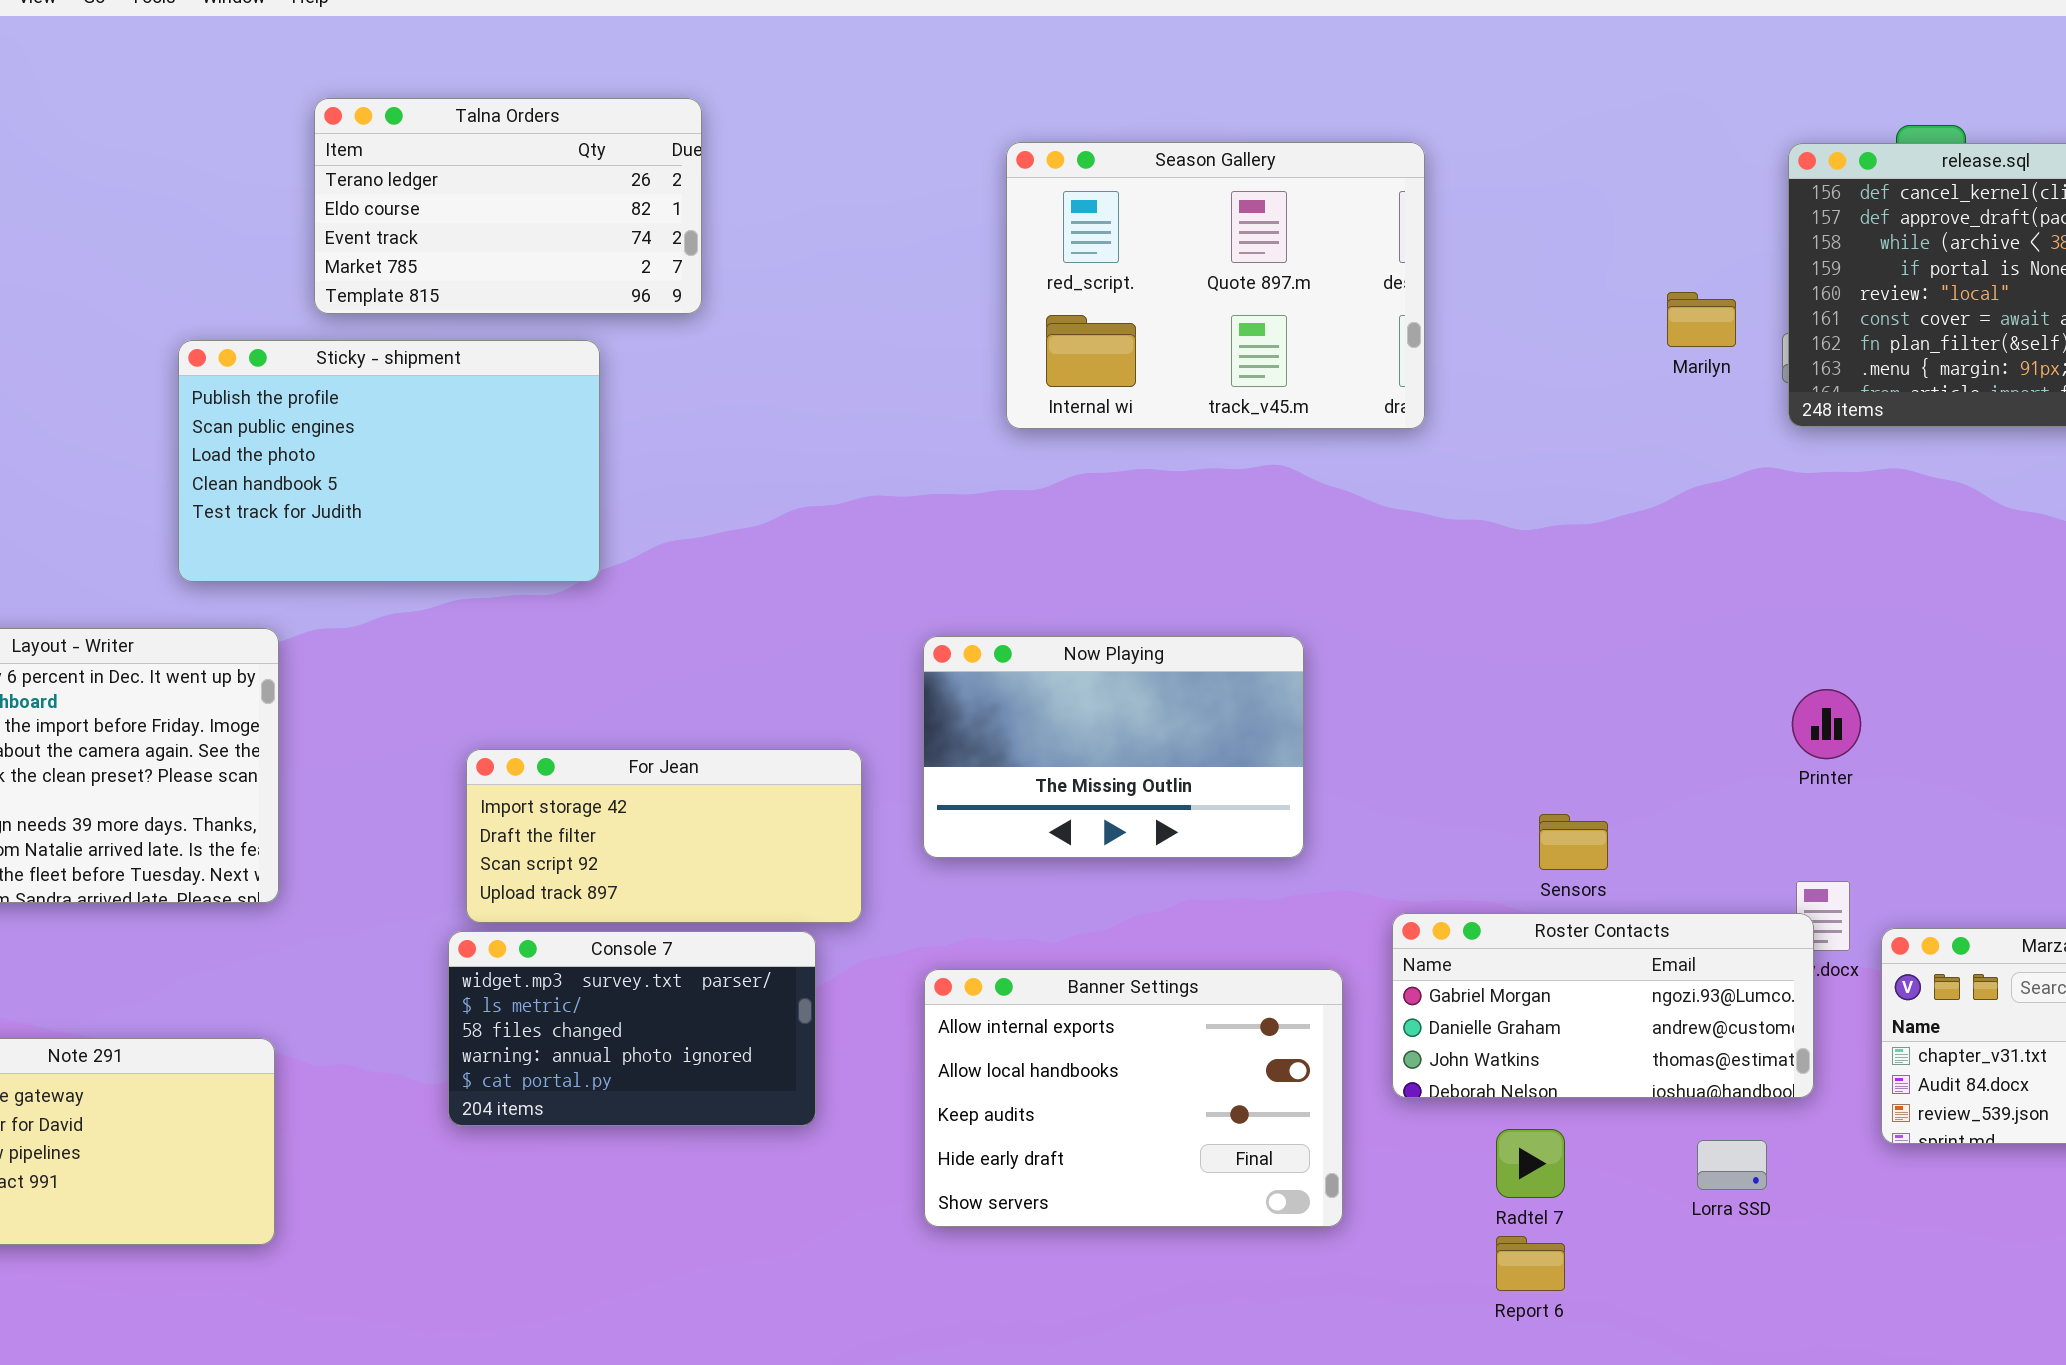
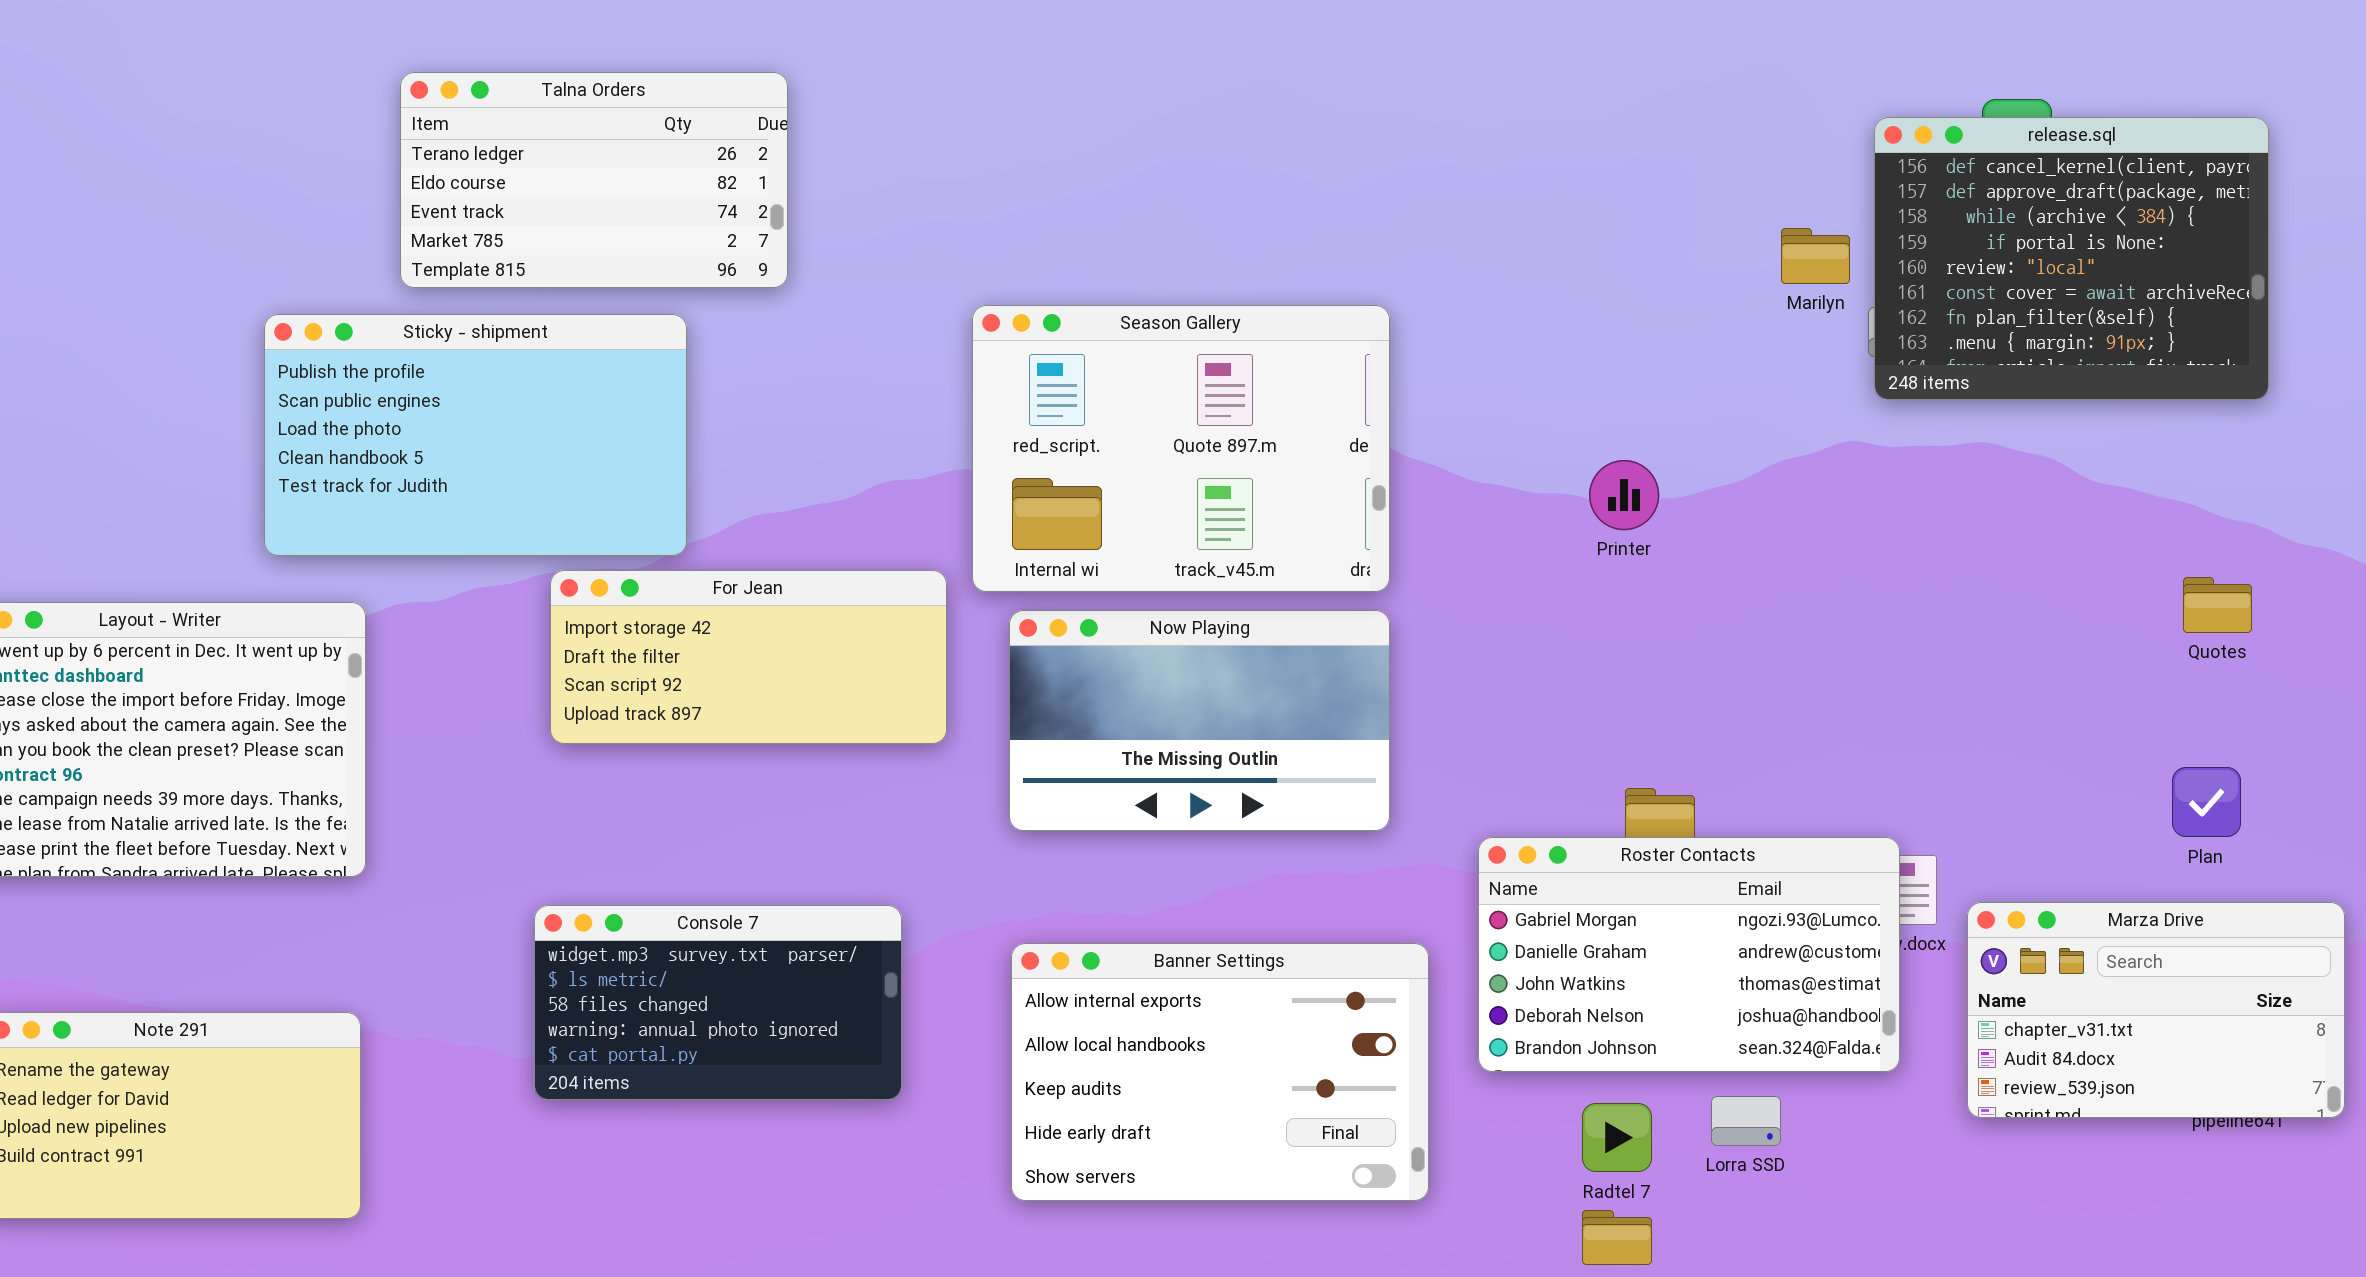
Season Gallery: [1006,142,1425,429] -> [972,305,1390,592], moved
Marilyn: [1667,292,1736,347] -> [1781,228,1850,284], moved
Printer: [1792,689,1861,759] -> [1589,460,1659,530], moved
For Jean: [466,749,862,923] -> [550,570,947,744], moved
Roster Contacts: [1392,913,1814,1098] -> [1478,837,1900,1072], resized
Lorra SSD: [1697,1140,1767,1190] -> [1711,1096,1781,1146], moved

